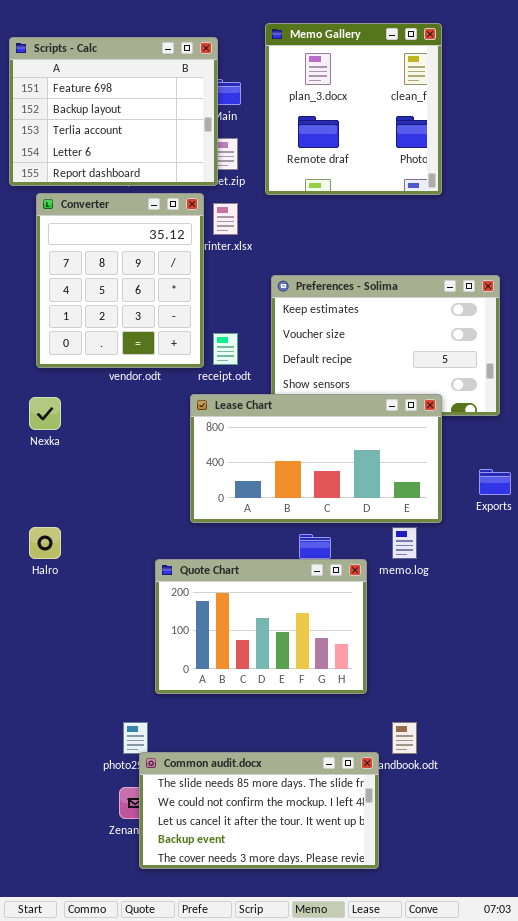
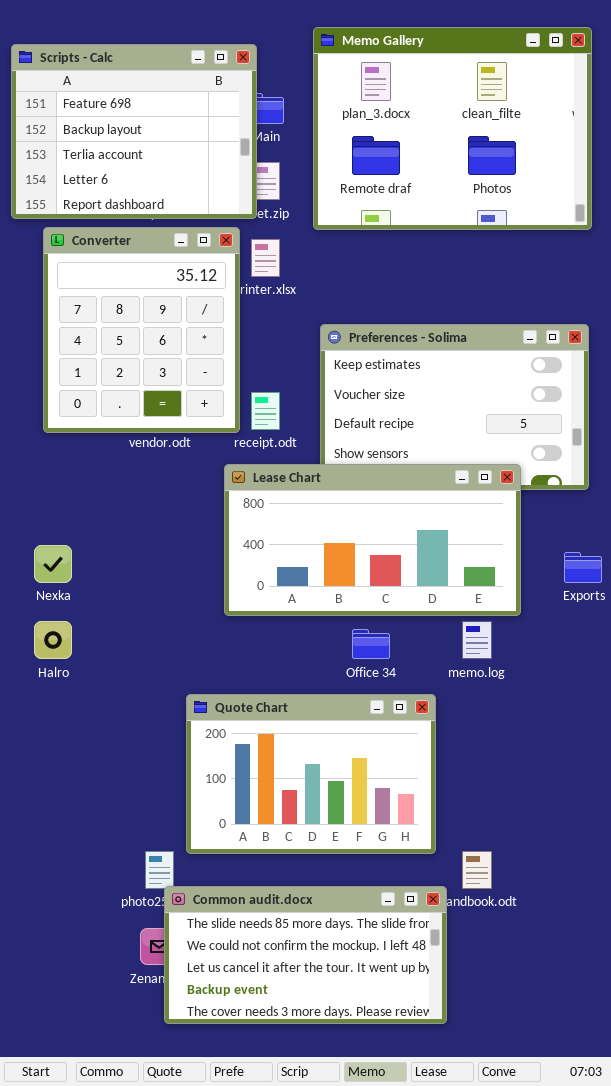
Memo Gallery: [265,23,442,195] -> [313,27,592,230], resized
Nexka: [29,397,61,430] -> [34,545,72,583], moved
Quote Chart: [155,559,367,694] -> [186,694,436,854], moved

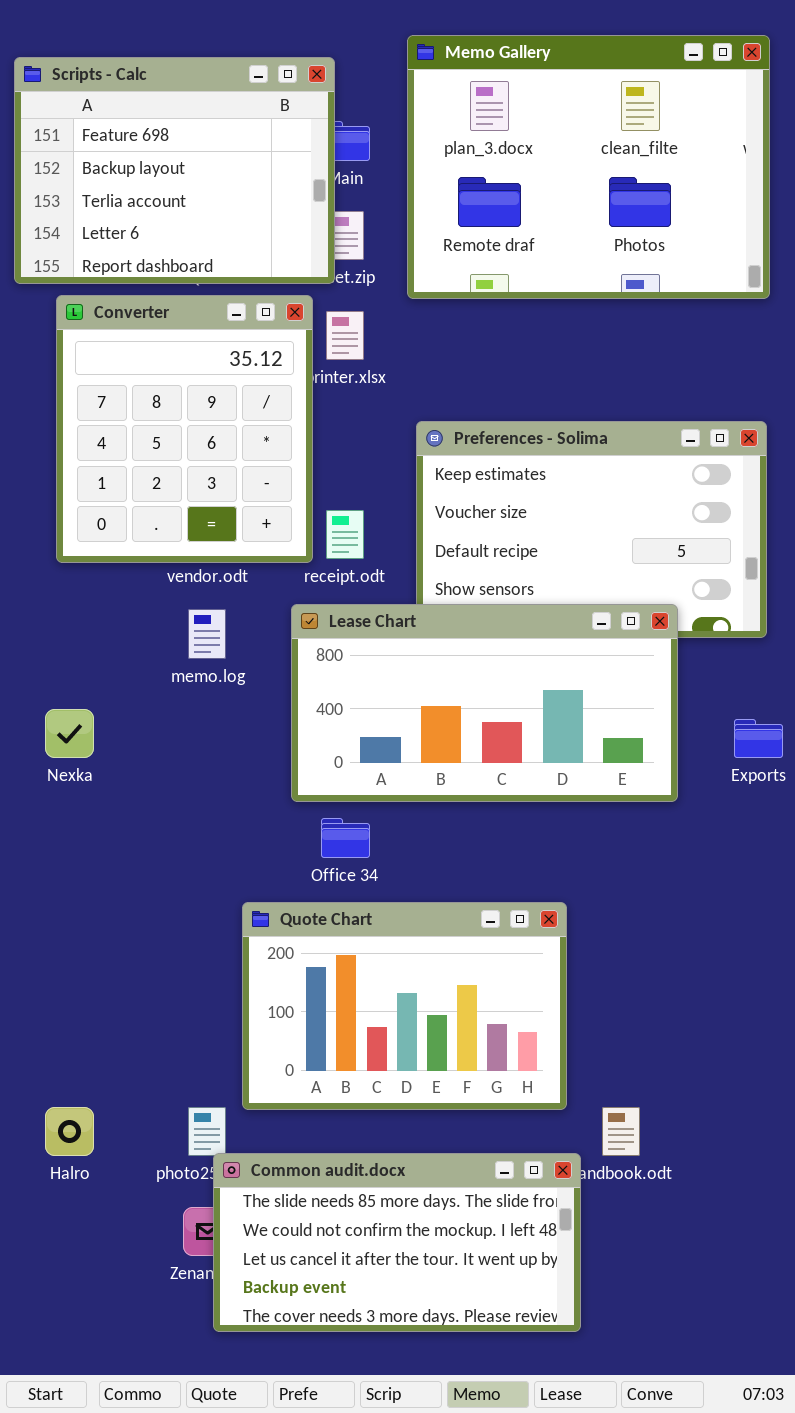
Halro: [34,621,72,659] -> [45,1107,94,1156], moved
memo.log: [462,621,492,659] -> [188,609,226,659], moved
Office 34: [352,629,390,659] -> [321,818,370,858], moved

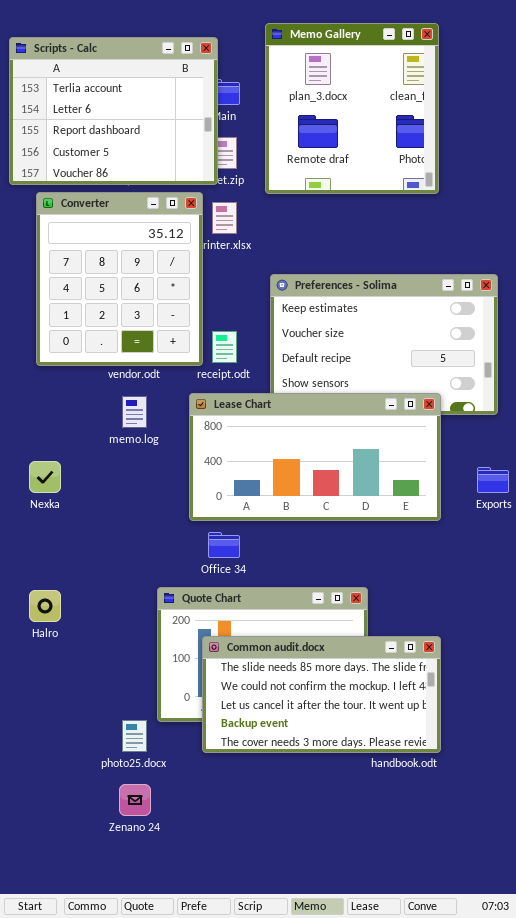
Memo Gallery: [407,35,770,299] -> [265,23,439,194], resized
Scripts - Calc: [14,57,335,284] -> [9,37,218,185], scrolled down 2 rows
Halro: [45,1107,94,1156] -> [29,590,61,622], moved
Common audit.docx: [213,1153,581,1332] -> [202,636,441,753], moved

